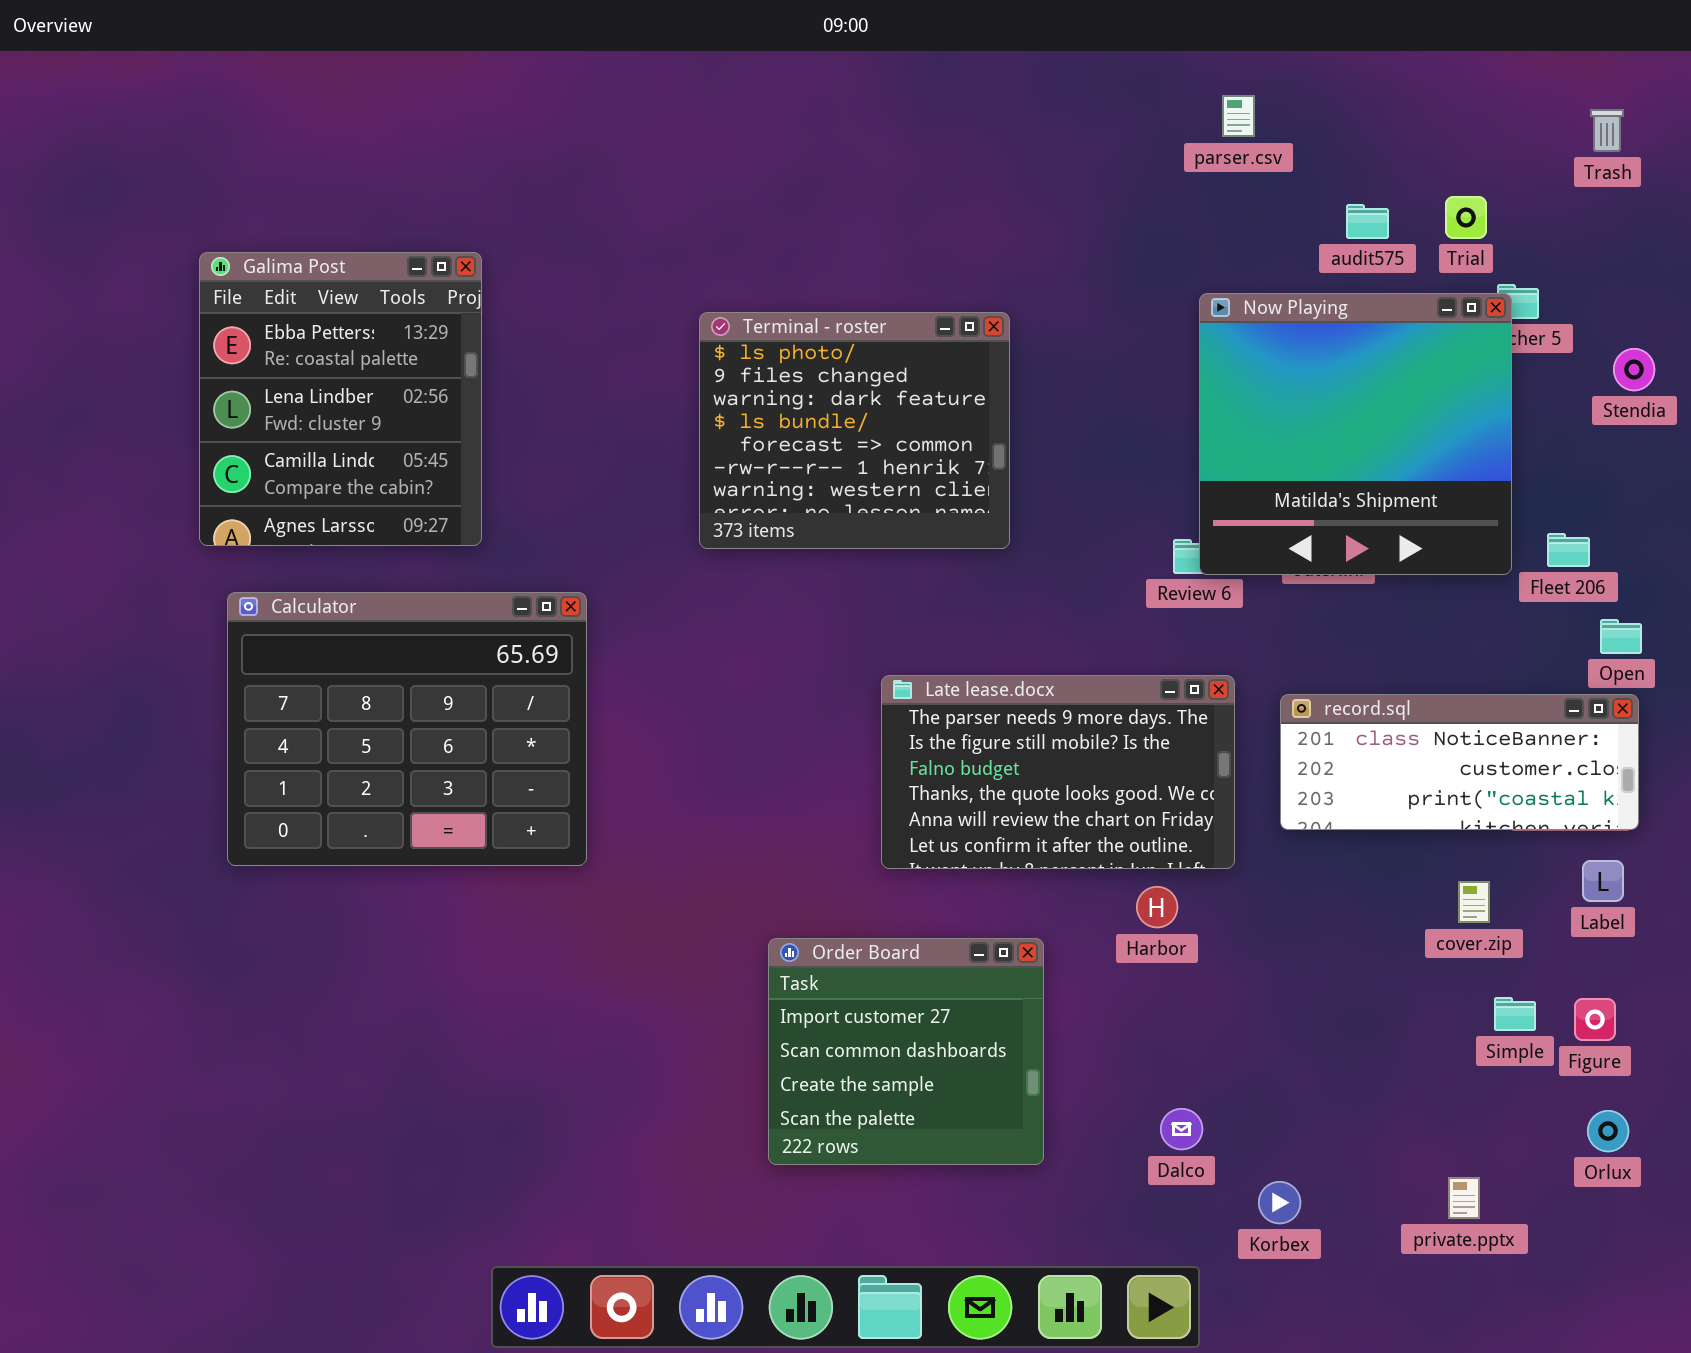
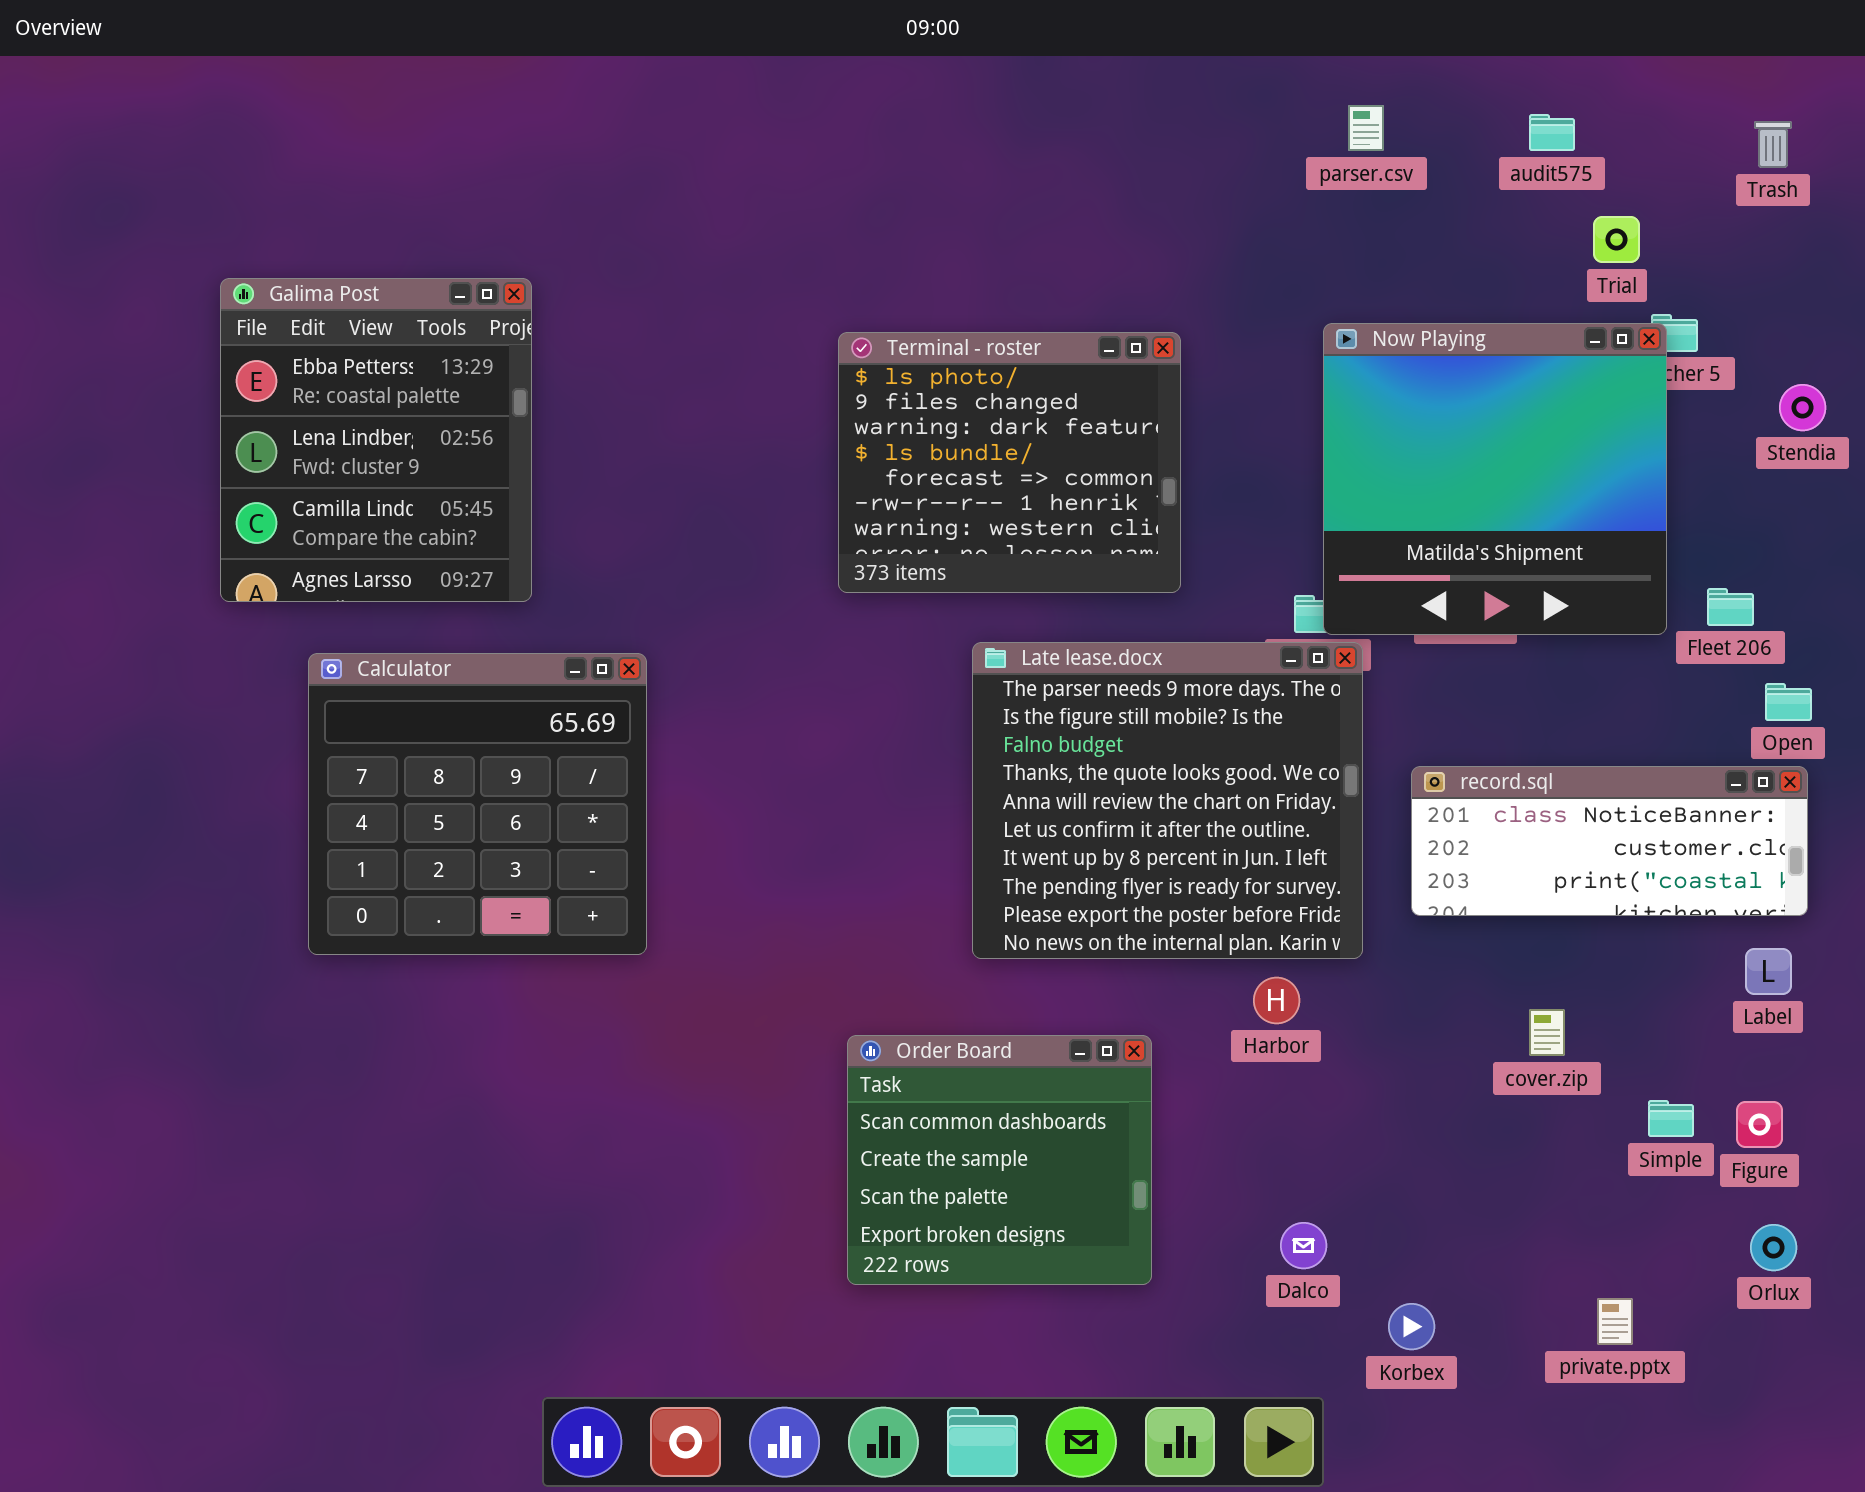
audit575: [1346,204,1389,239] -> [1529,114,1575,151], moved
Terminal - roster: [699,312,1010,549] -> [838,332,1181,593], moved
Calculator: [227,592,587,866] -> [308,653,647,955], resized
Late lease.docx: [881,675,1235,869] -> [972,642,1363,959], resized
cover.zip: [1458,881,1490,923] -> [1529,1009,1565,1056], moved
Order Board: [768,938,1044,1165] -> [847,1035,1152,1285], scrolled down 1 row

